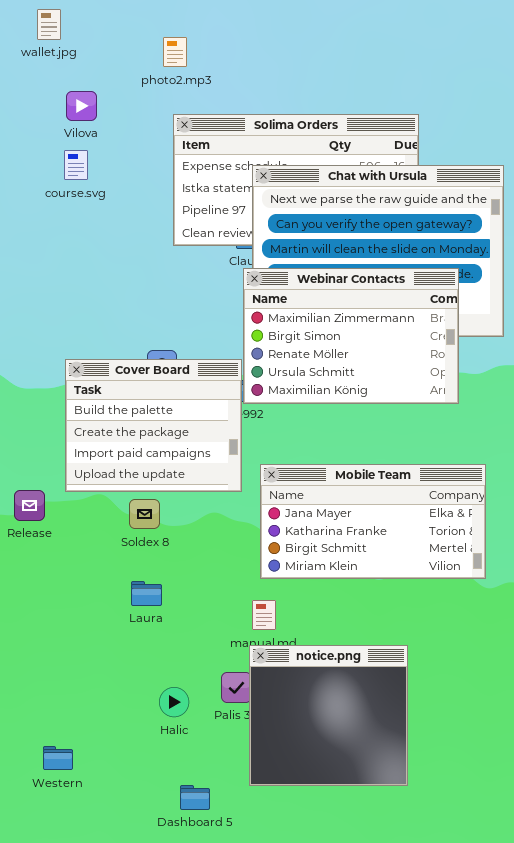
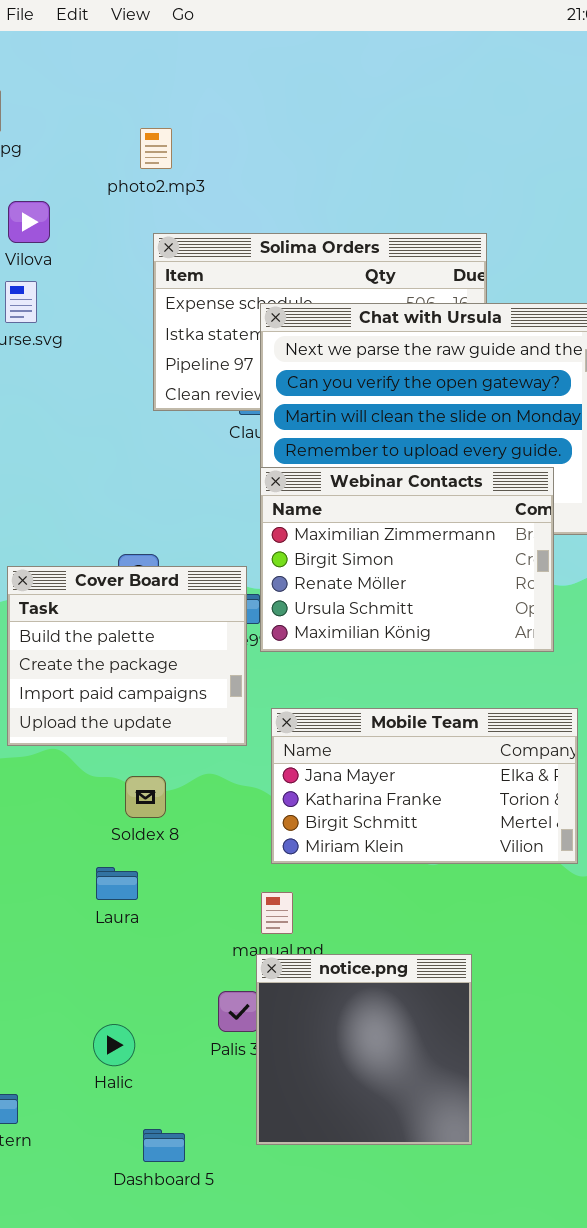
Webinar Contacts: [243,268,459,404] -> [260,467,554,652], moved
Soldex 8: [129,499,160,529] -> [125,776,166,818], moved
Halic: [159,687,189,717] -> [93,1024,135,1066], moved
Dashboard 5: [180,785,210,810] -> [143,1129,185,1162], moved

